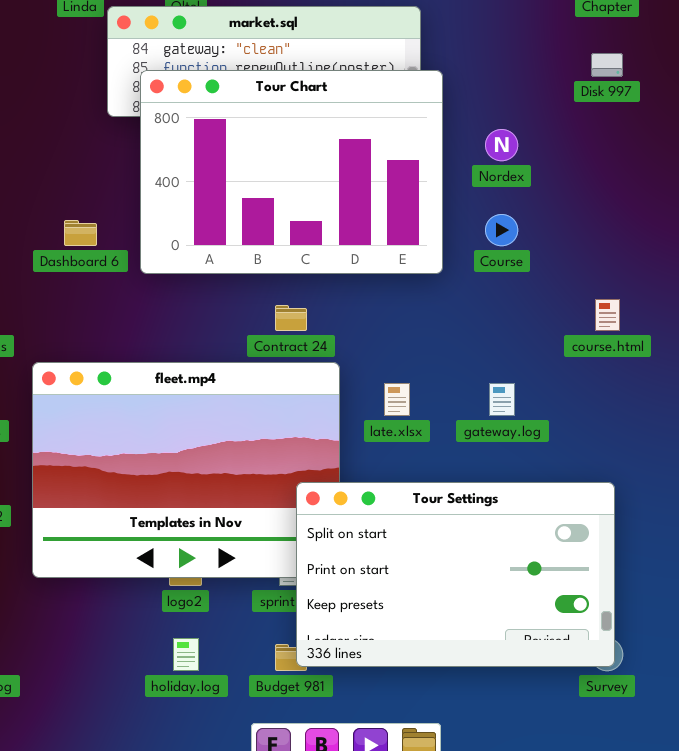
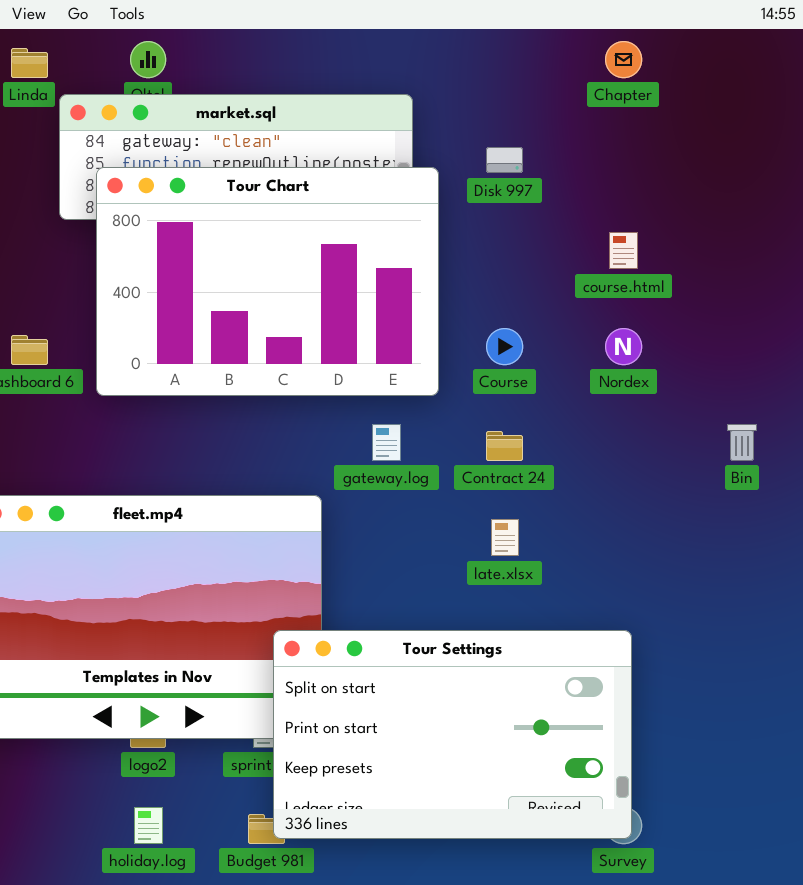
Disk 997: [591,53,623,77] -> [486,147,523,173], moved
Nordex: [485,129,518,161] -> [605,328,642,365], moved
course.html: [595,299,620,331] -> [609,232,638,269], moved
Contract 24: [275,305,307,331] -> [486,431,523,461], moved
late.xlsx: [384,383,410,416] -> [491,519,519,556], moved
gateway.log: [489,383,515,416] -> [372,424,401,461], moved

